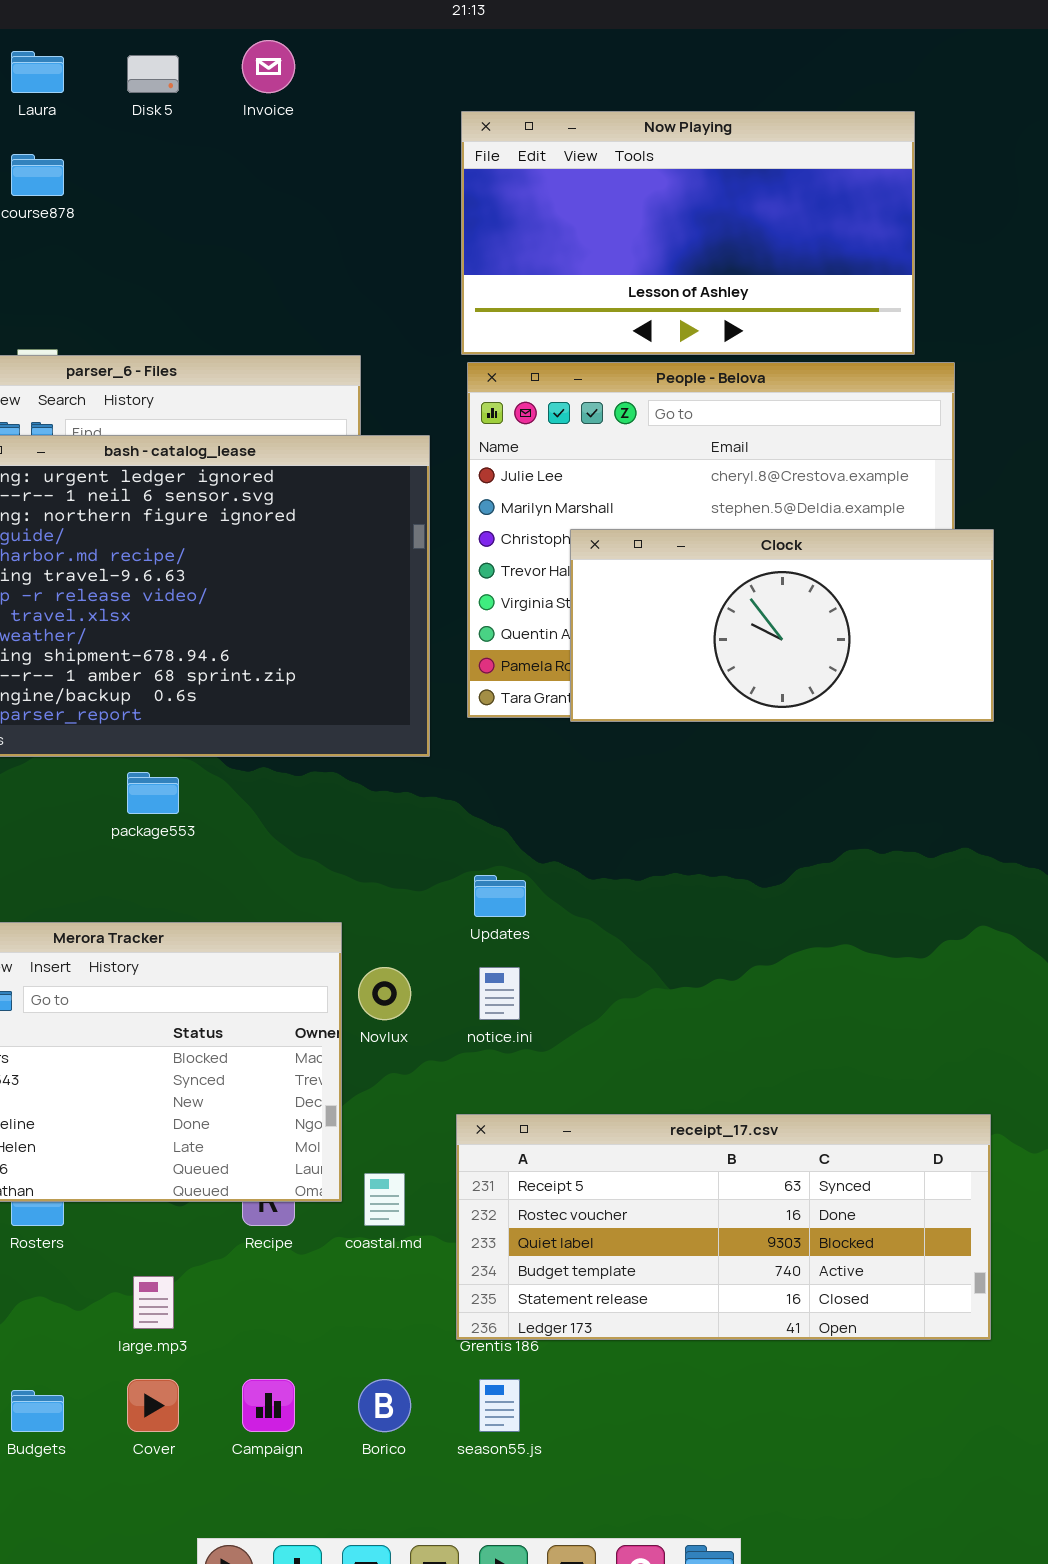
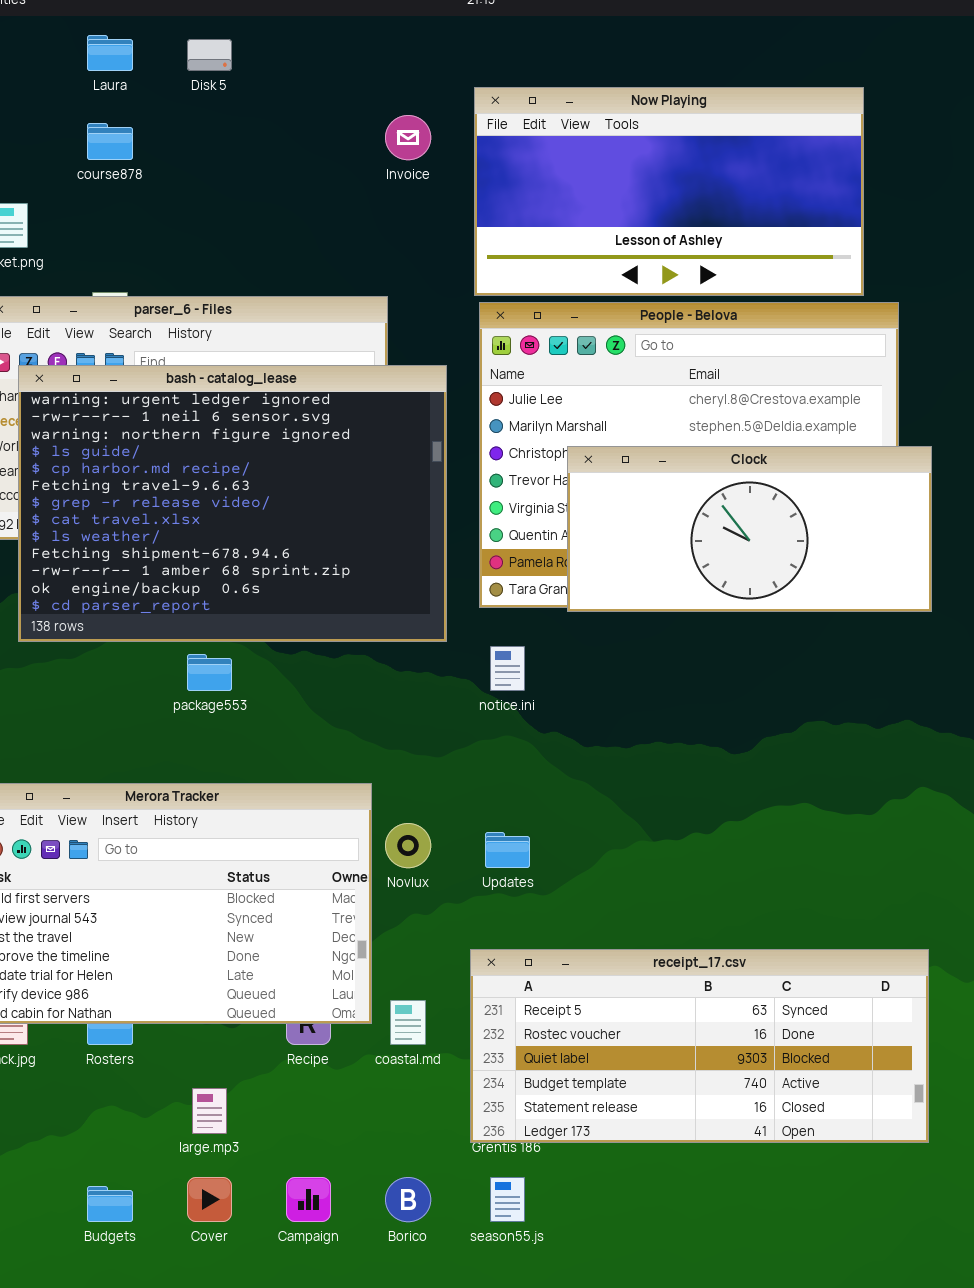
Invoice: [242,40,295,93] -> [385,115,431,160], moved
Updates: [474,875,526,917] -> [485,832,530,868], moved
notice.ini: [479,967,520,1020] -> [490,646,525,691], moved

